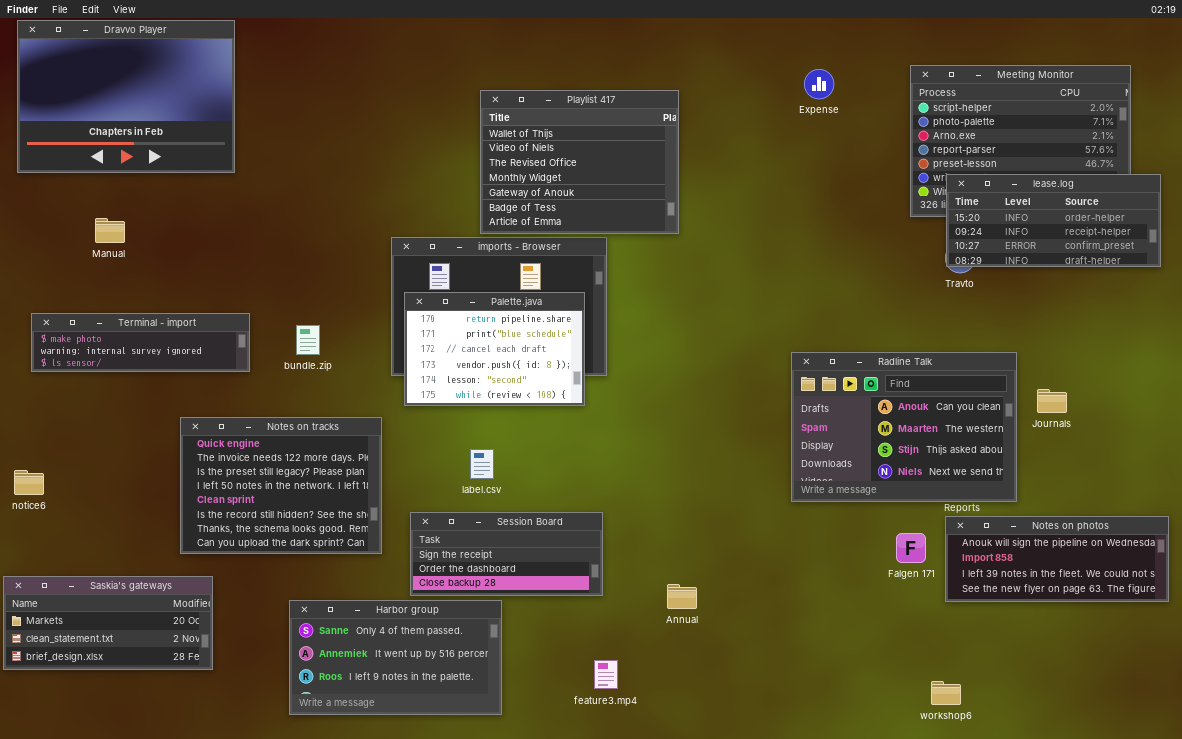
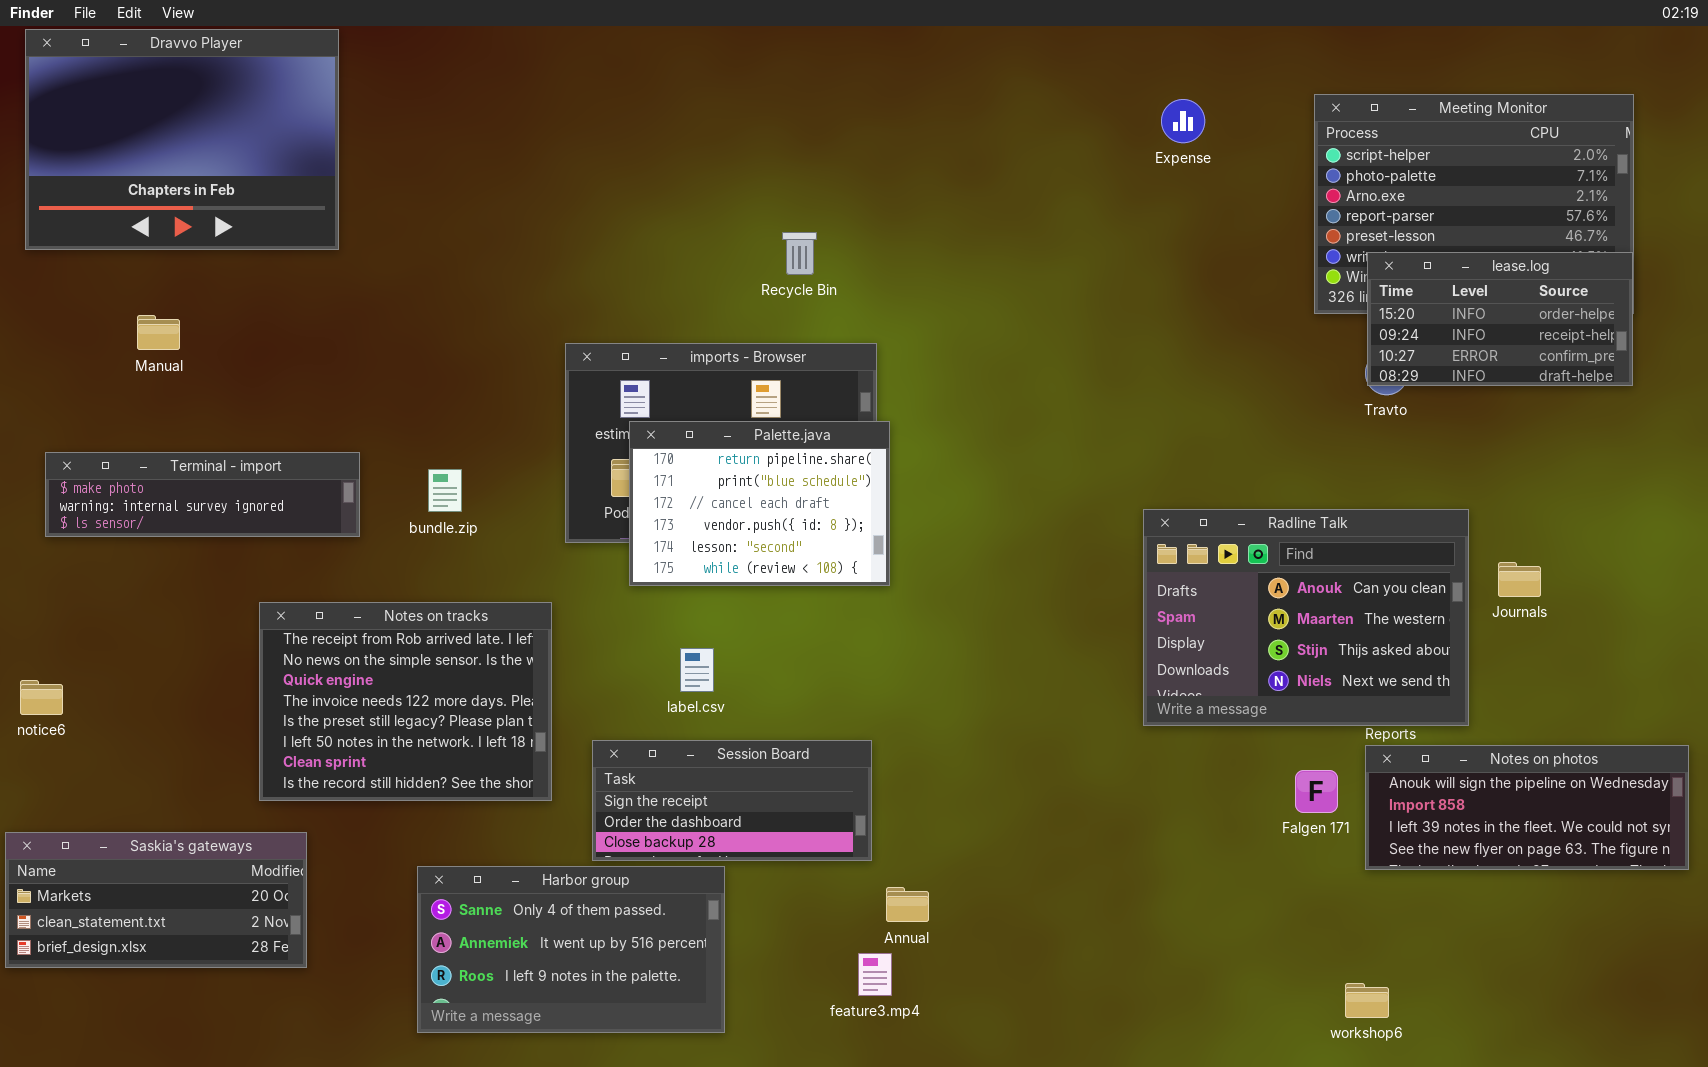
Playlist 417: [480,90,679,234] -> none, closed
lease.log: [946,174,1161,267] -> [1367,252,1633,386], resized
Palette.java: [404,292,585,406] -> [629,421,890,586], moved
Notes on tracks: [180,417,382,554] -> [259,602,552,801], scrolled up 2 rows
Annual: [667,584,697,609] -> [886,887,929,922], moved

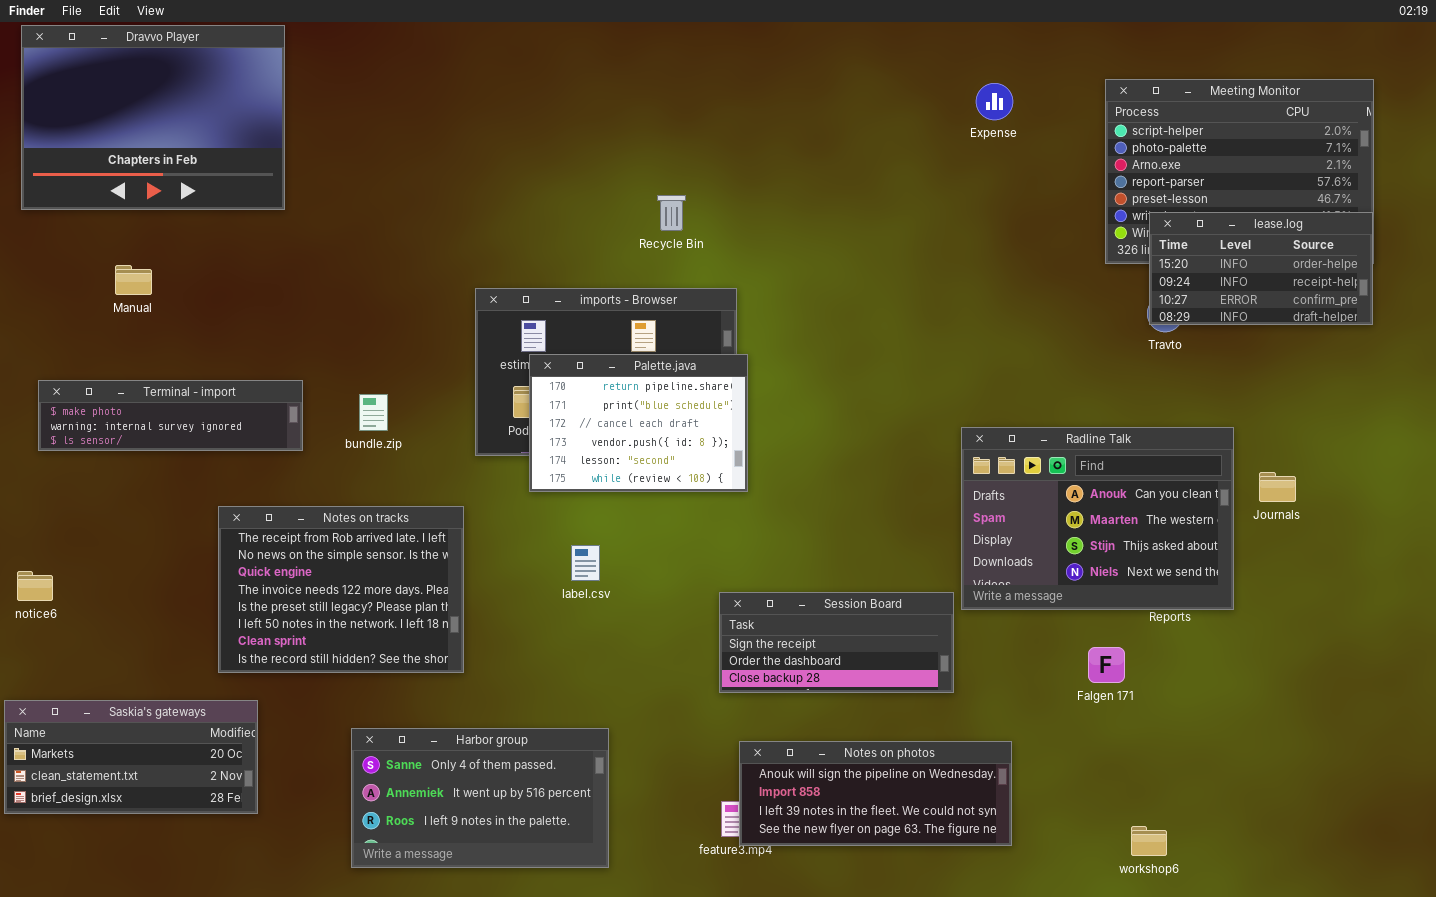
Session Board: [592,740,872,861] -> [719,592,954,693], moved
Notes on photos: [1365,745,1689,870] -> [739,741,1012,846], moved

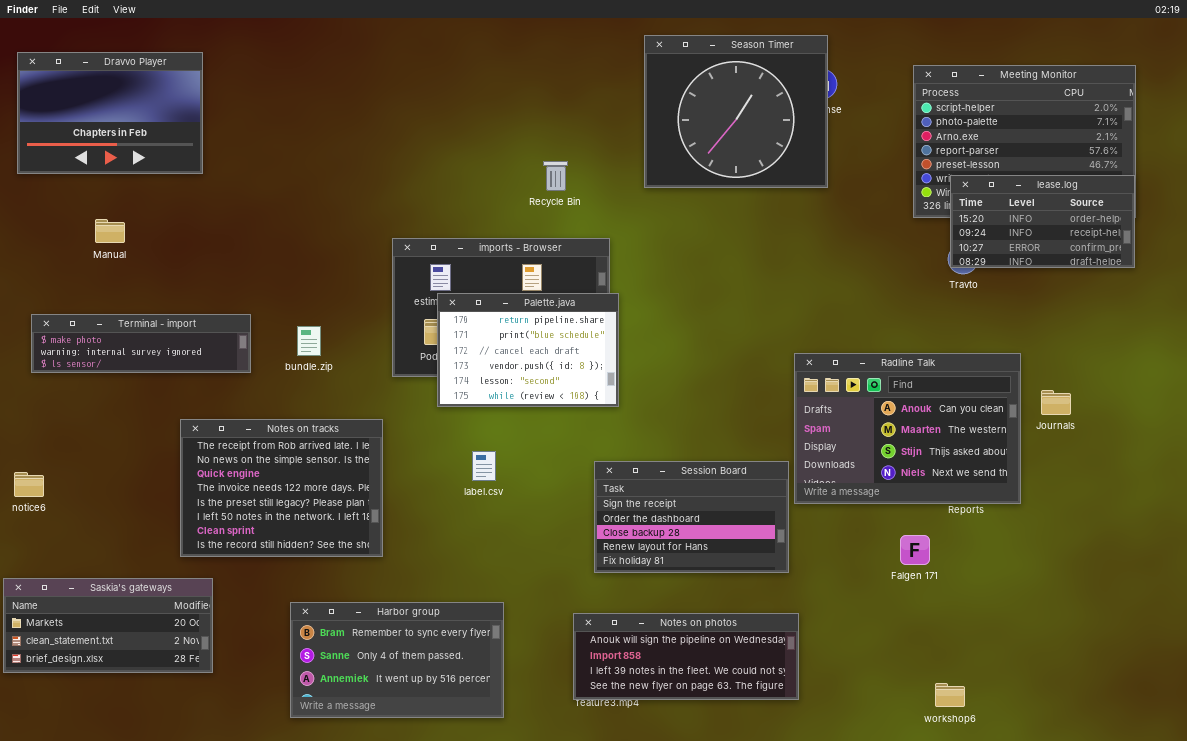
Dravvo Player: [21,25,285,210] -> [17,52,203,174], resized
Season Timer: none -> [644,35,828,188], opened
Session Board: [719,592,954,693] -> [594,461,789,573], resized
Harbor group: [351,728,609,868] -> [290,602,504,718], scrolled up 1 row
Notes on photos: [739,741,1012,846] -> [573,613,799,700], moved

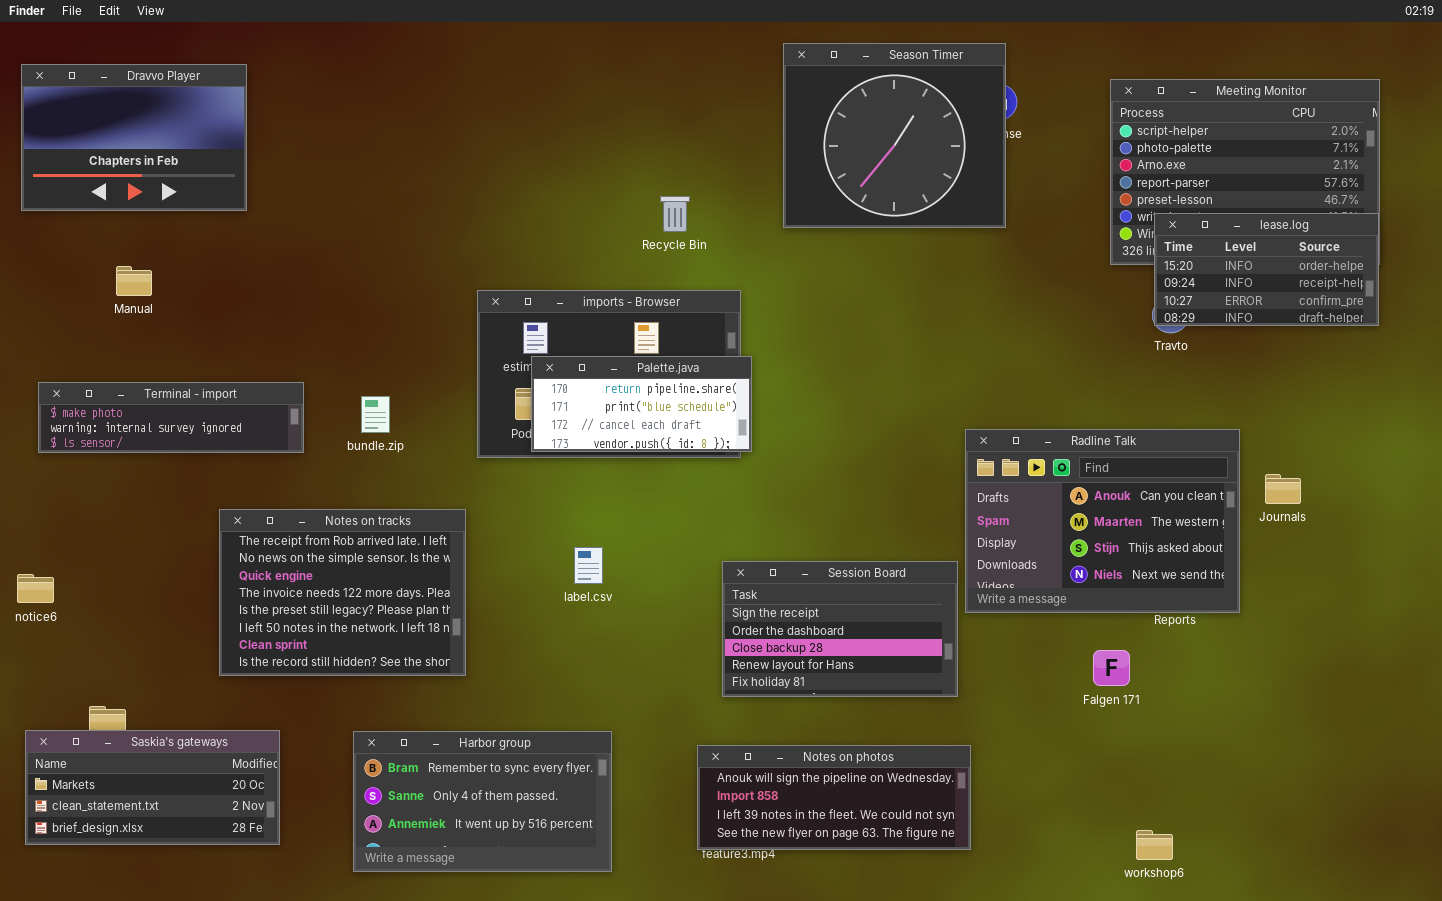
Palette.java: [437,293,619,407] -> [531,356,752,452], resized
Saskia's gateways: [3,578,213,673] -> [25,730,280,845], moved

